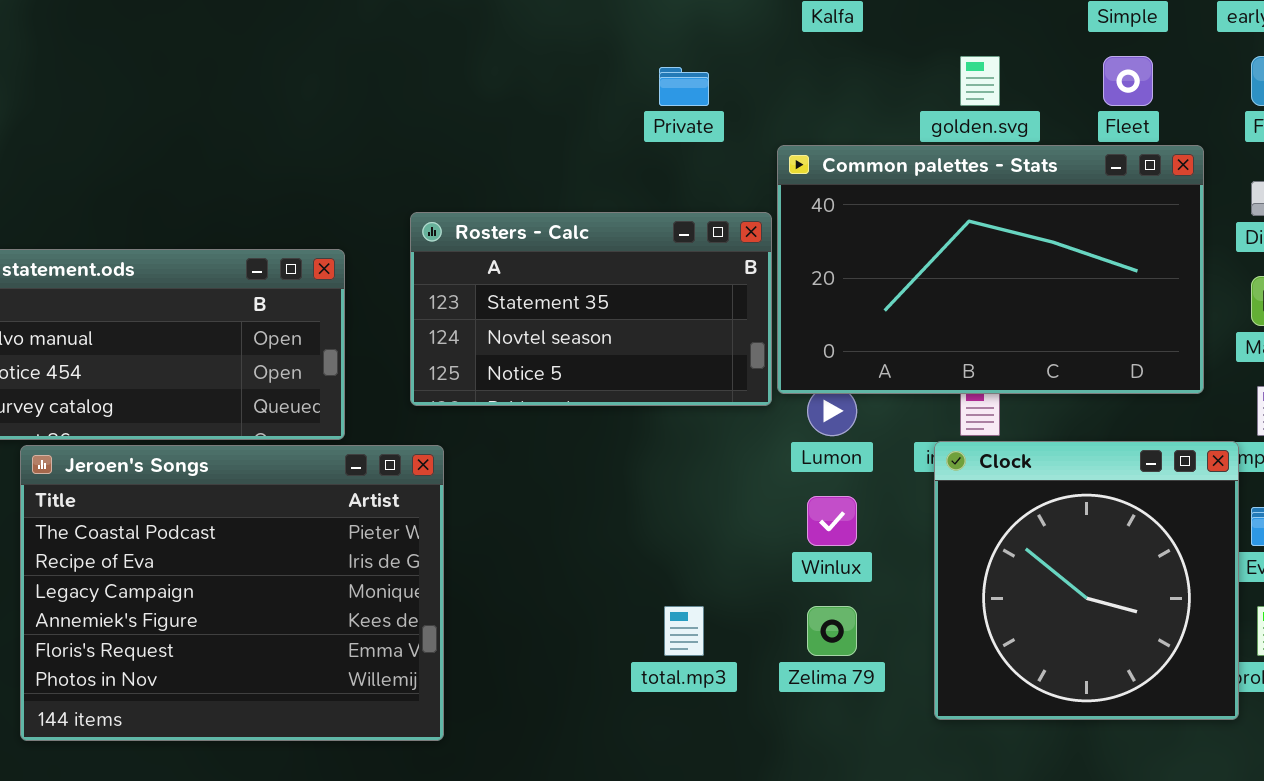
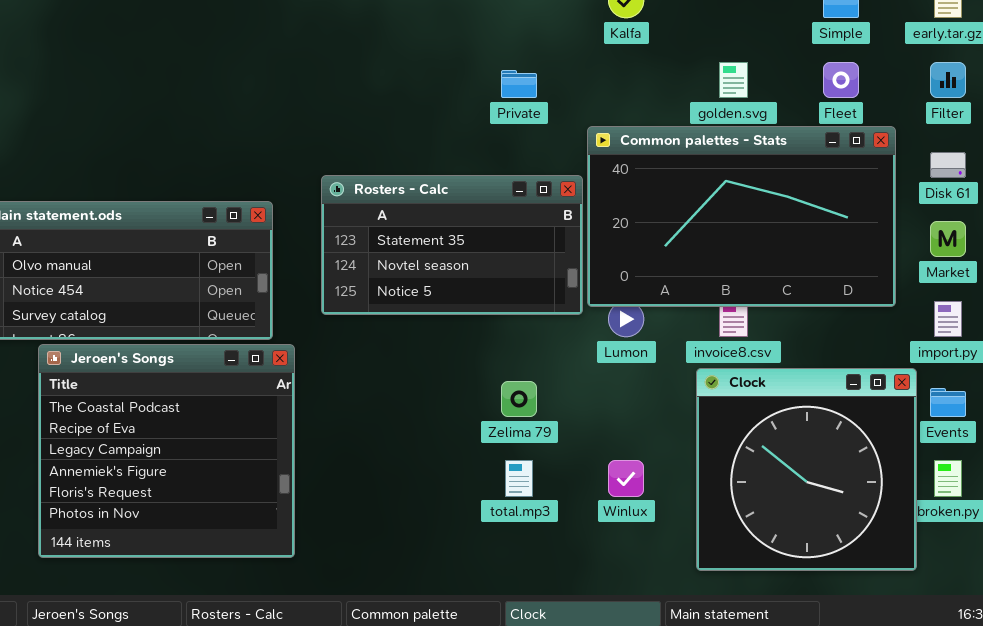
Clock: [934,441,1239,720] -> [696,368,917,571], moved
Jeroen's Songs: [20,445,444,741] -> [38,344,295,558], resized
Winlux: [807,496,857,546] -> [608,460,644,497], moved
Zelima 79: [807,606,857,656] -> [501,381,537,417], moved

